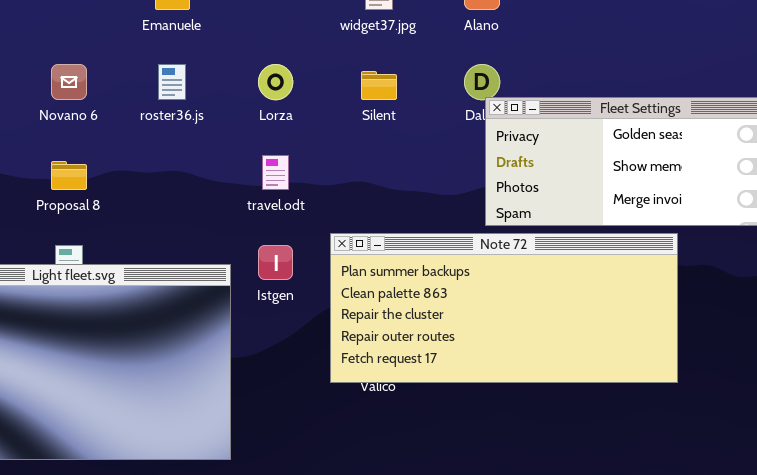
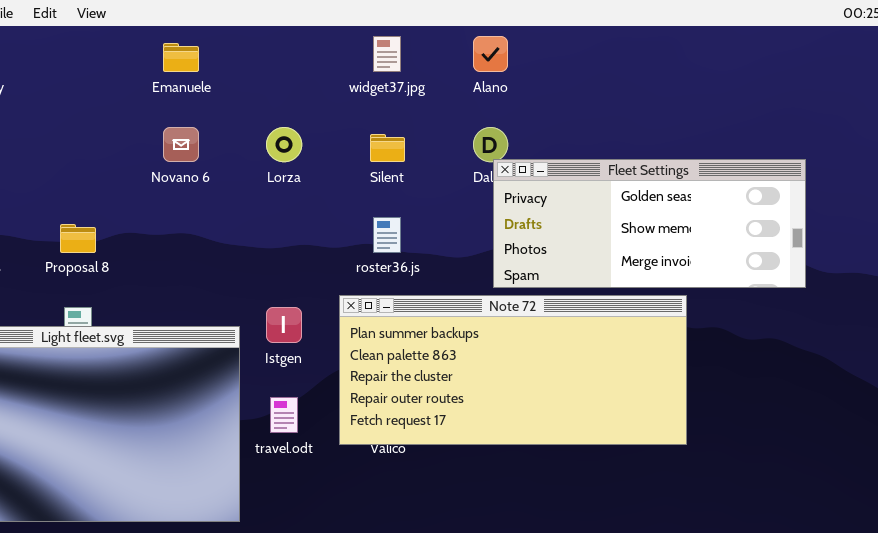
Novano 6: [51,64,87,100] -> [163,127,199,162], moved
roster36.js: [158,64,186,100] -> [373,217,401,253], moved
travel.odt: [262,155,289,190] -> [270,397,298,433], moved

